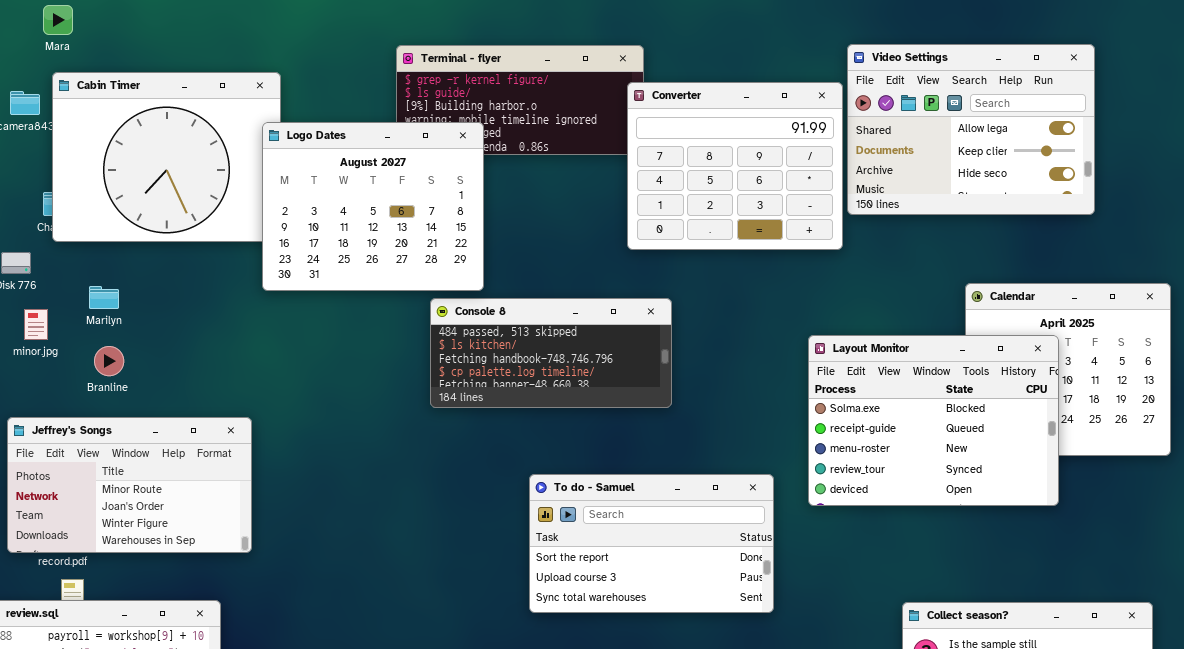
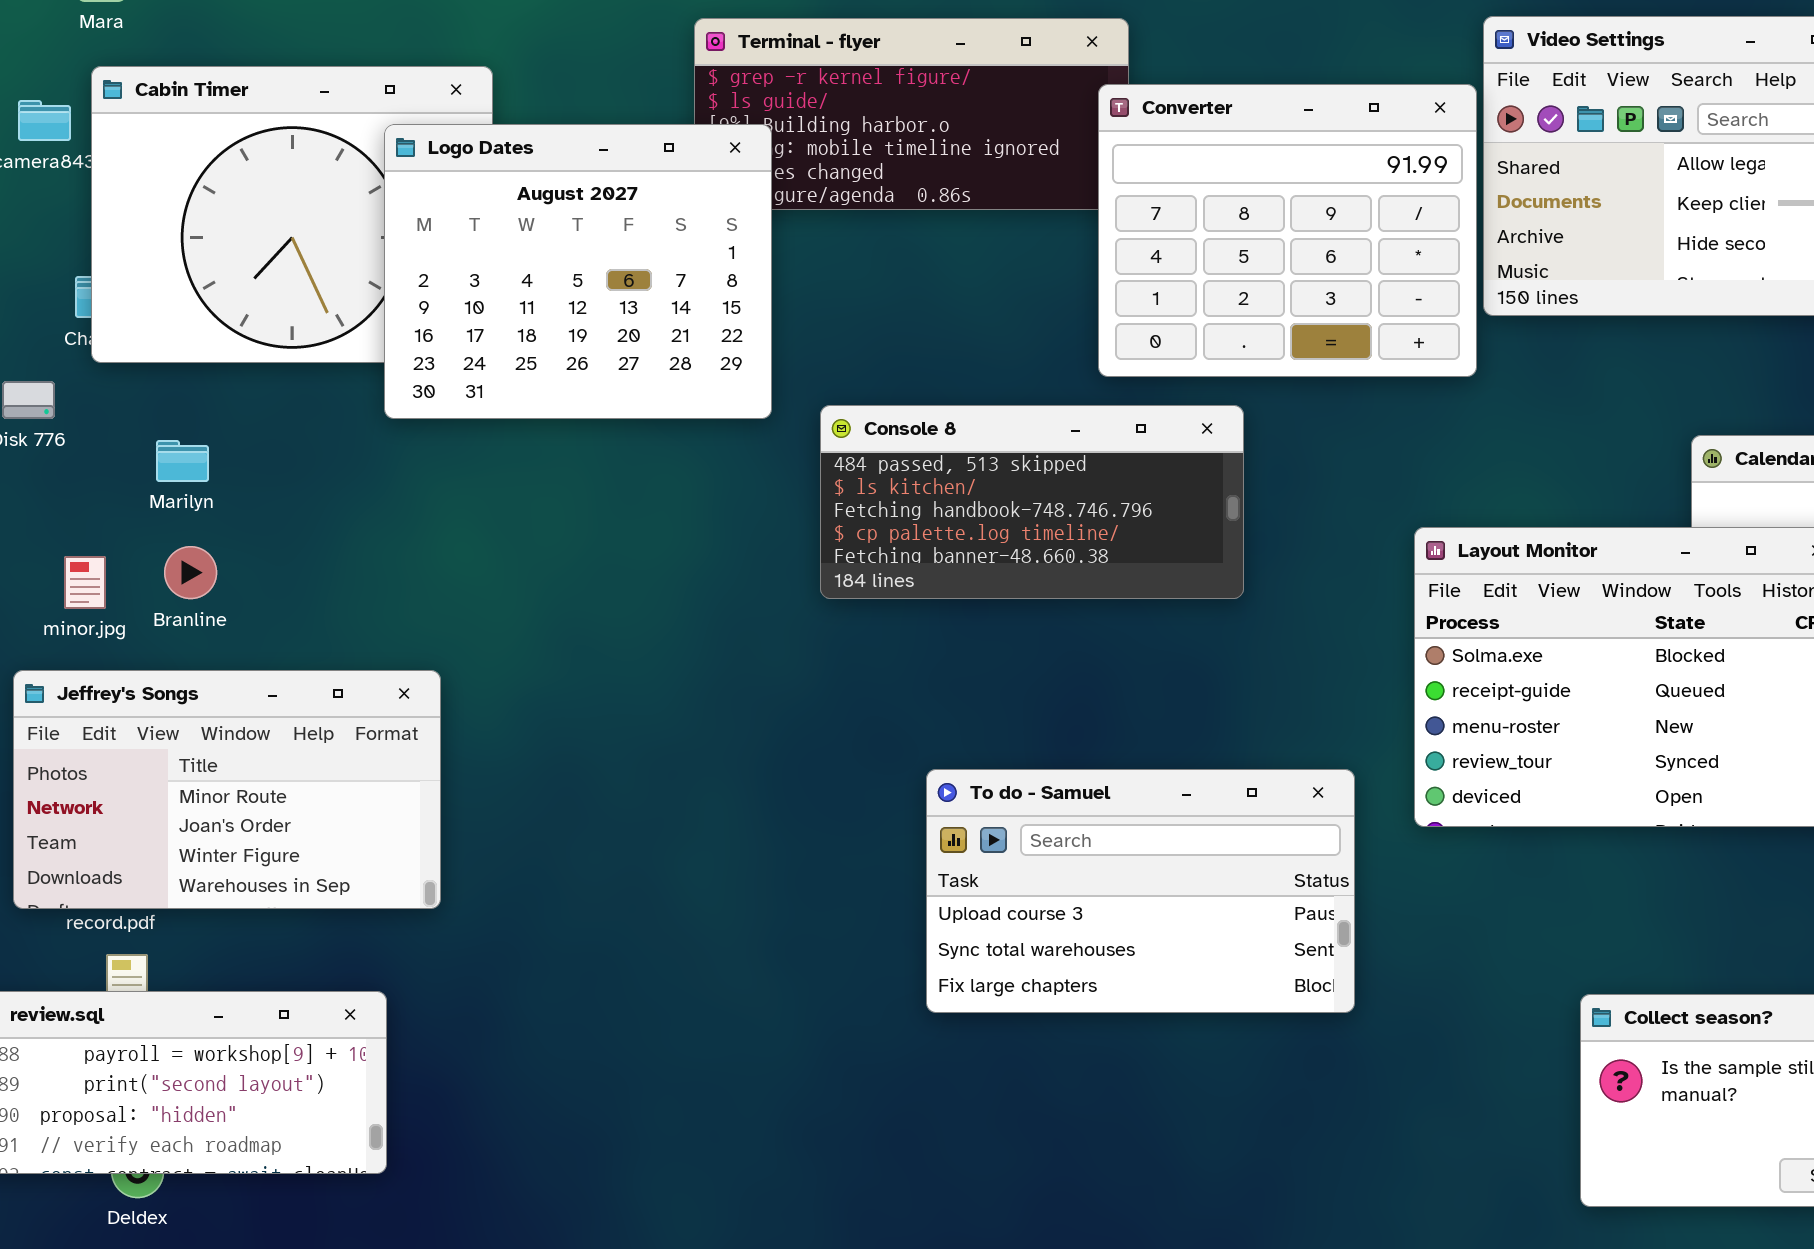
Logo Dates: [262,122,484,291] -> [384,124,772,419], moved
Console 8: [430,298,672,408] -> [820,405,1244,599], moved
minor.jpg: [24,309,48,340] -> [64,556,106,609], moved
To do - Samuel: [529,474,774,613] -> [926,769,1355,1013], scrolled down 1 row

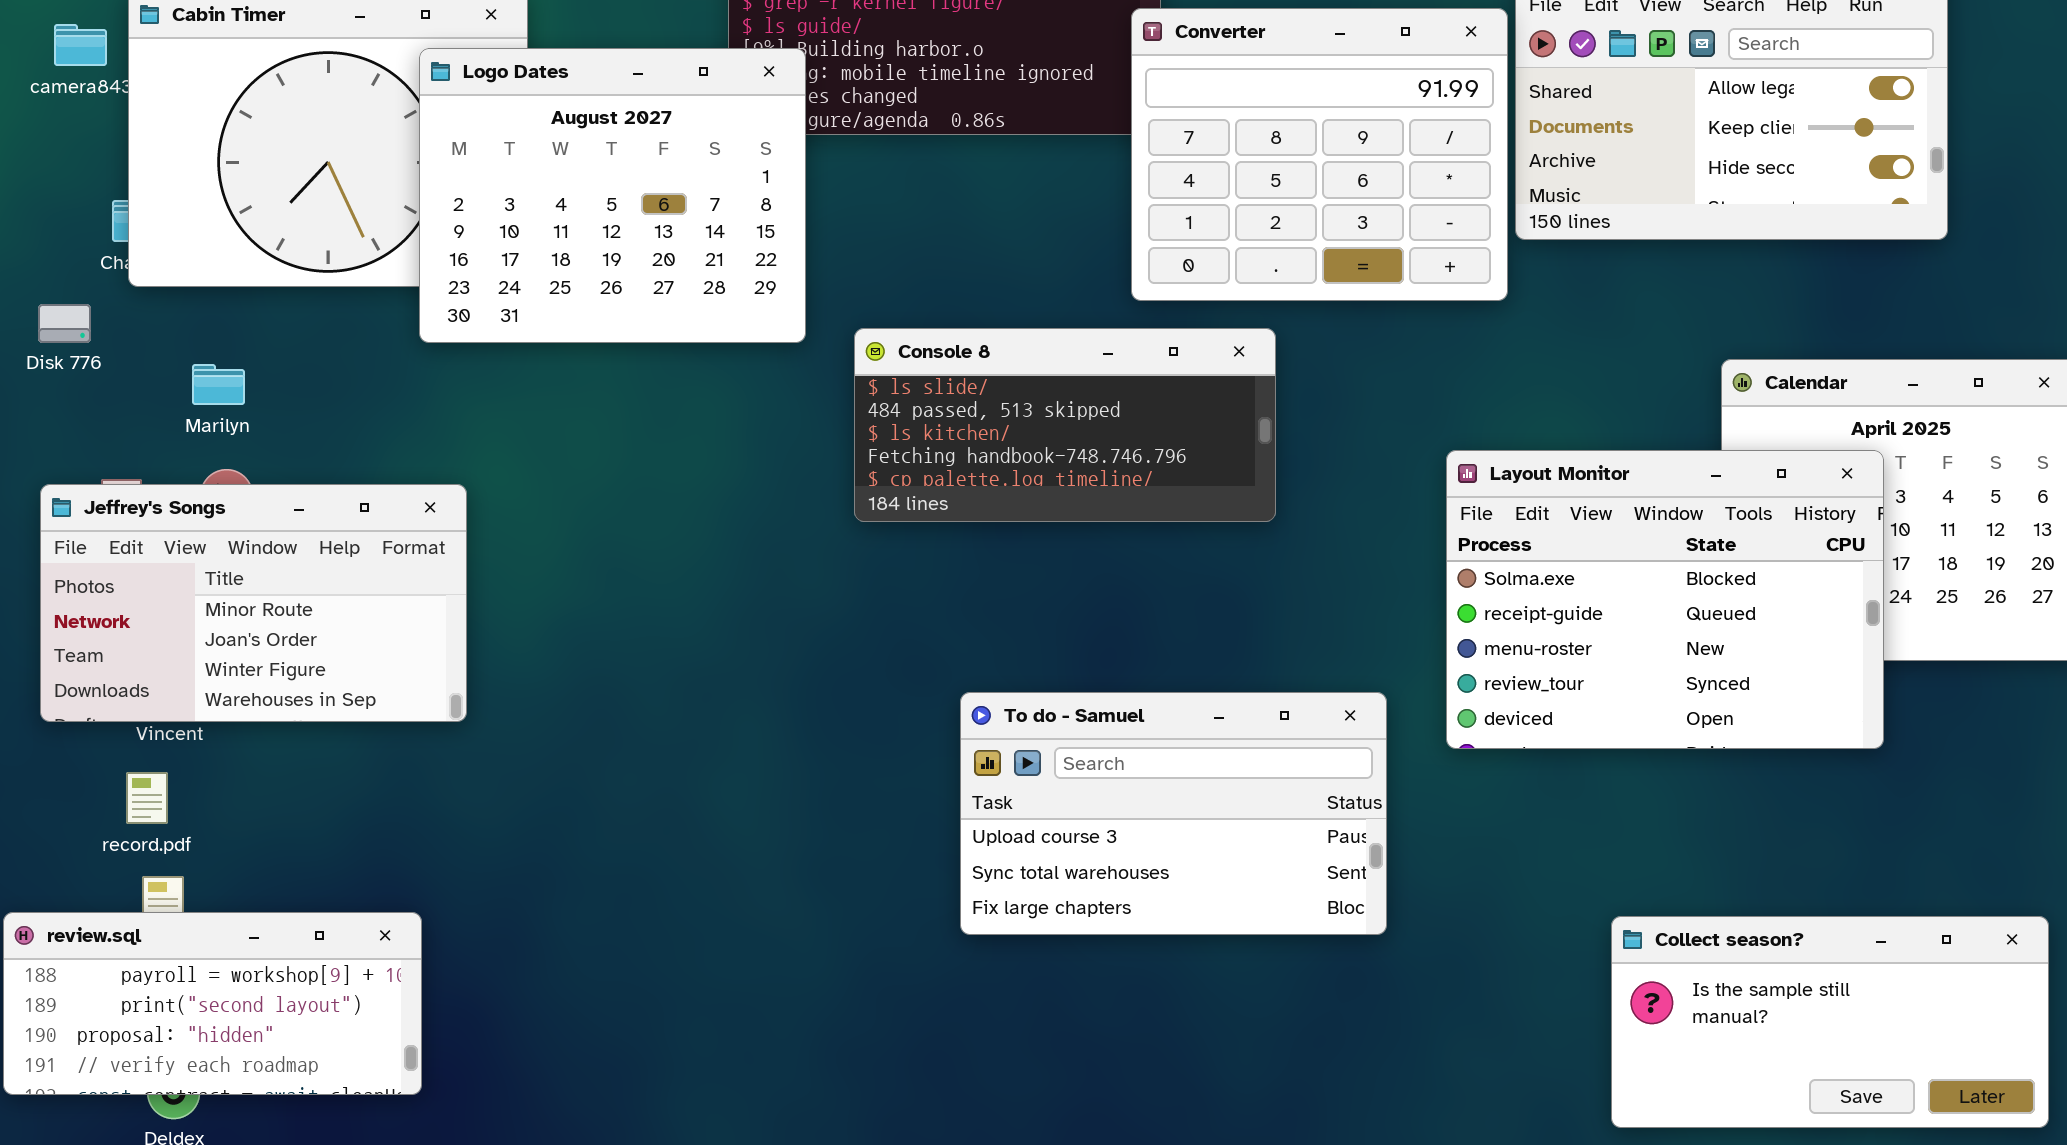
Console 8: [820,405,1244,599] -> [854,328,1276,522], scrolled up 1 row
Jeffrey's Songs: [13,670,441,909] -> [40,484,467,722], moved

